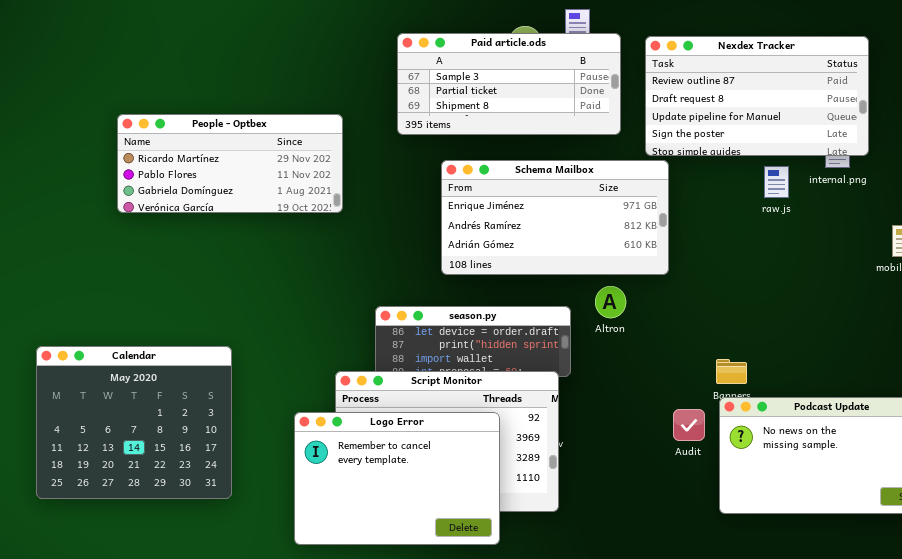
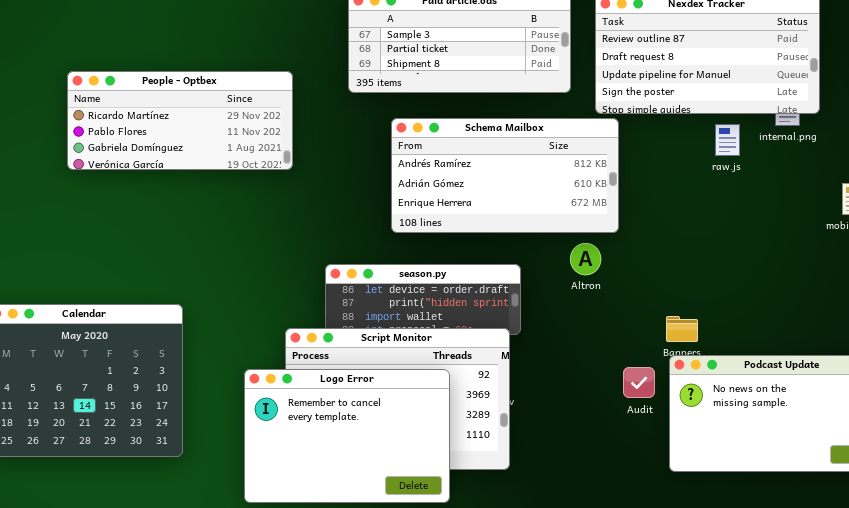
Schema Mailbox: [441,160,669,275] -> [391,118,619,233], scrolled down 1 row
Altron: [595,286,626,318] -> [570,243,601,275], moved

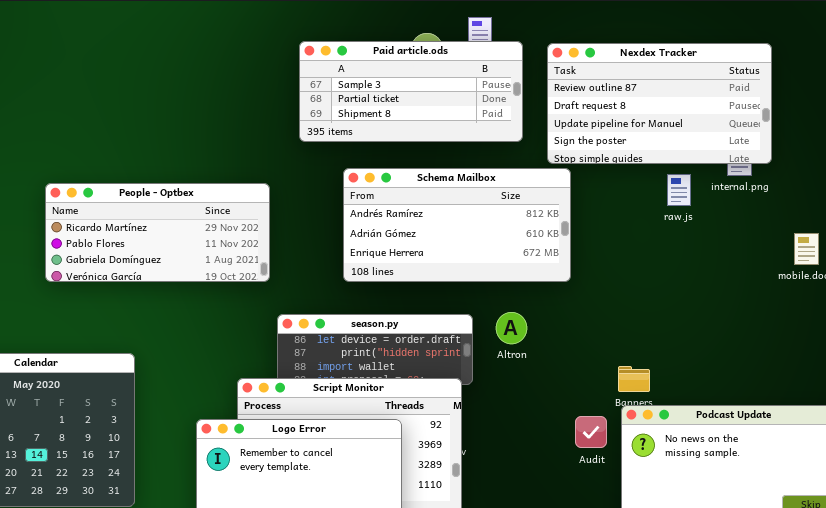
People - Optbex: [67,71,293,170] -> [45,183,270,282], moved
Altron: [570,243,601,275] -> [496,312,527,344], moved

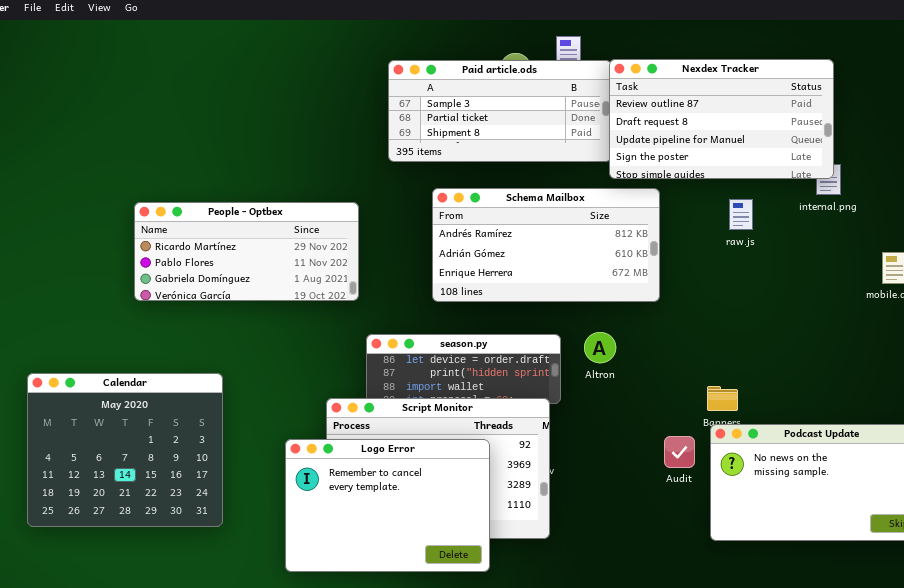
Nexdex Tracker: [547,43,772,164] -> [609,59,834,179], moved
raw.js: [667,174,691,206] -> [729,199,753,230], moved

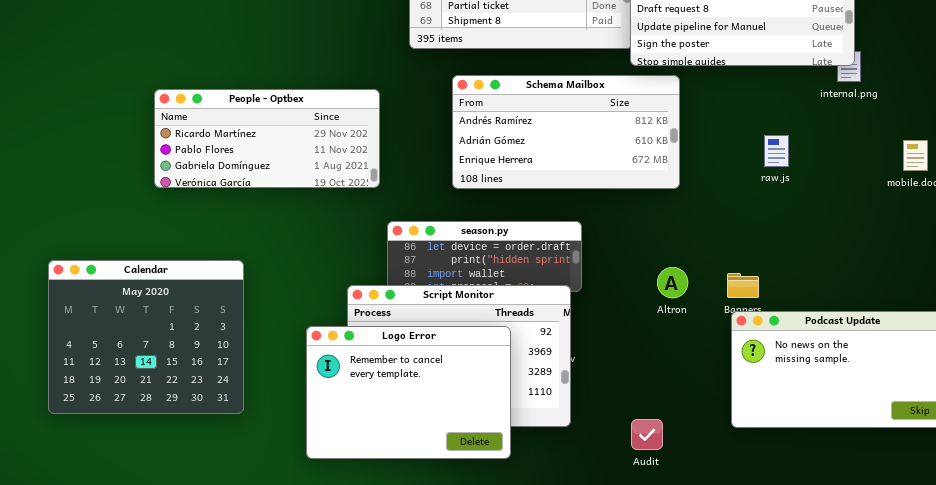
raw.js: [729,199,753,230] -> [764,135,789,167], moved
Altron: [584,332,616,363] -> [657,267,688,298], moved
Audit: [664,436,695,468] -> [631,419,663,450], moved

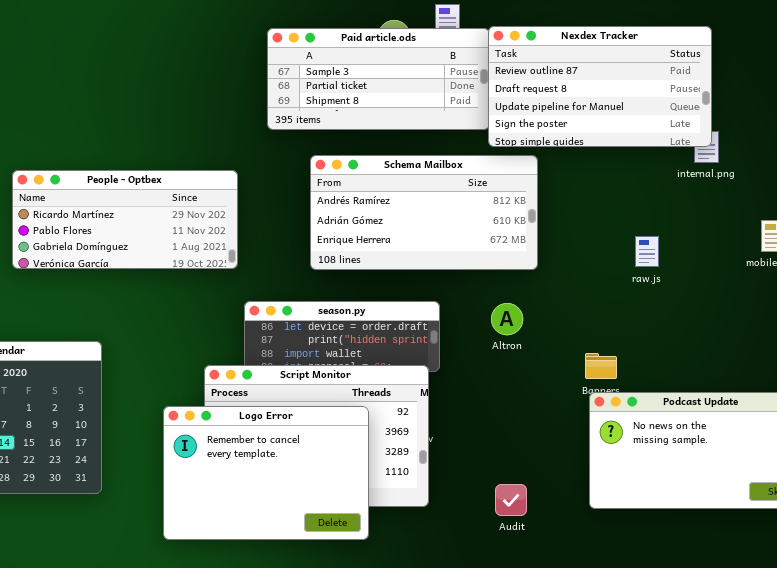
raw.js: [764,135,789,167] -> [635,236,659,267], moved
Altron: [657,267,688,298] -> [491,303,523,335], moved
Audit: [631,419,663,450] -> [495,484,527,516], moved

